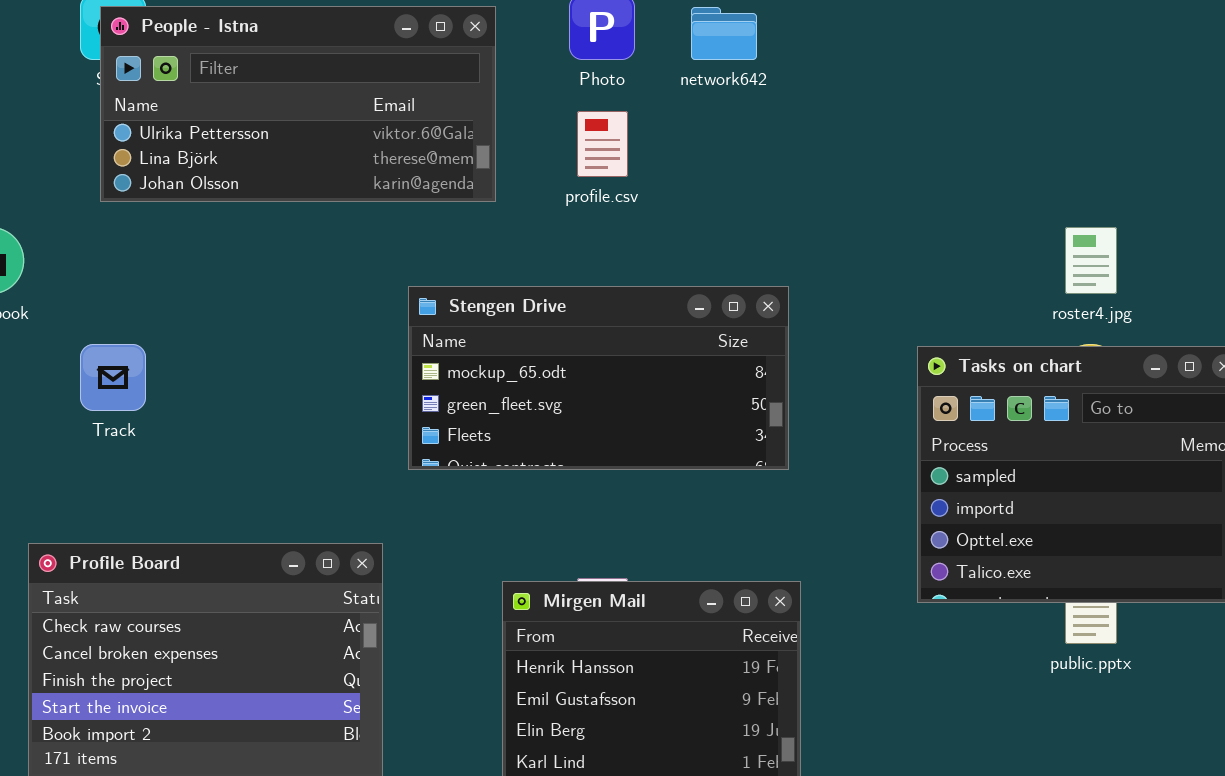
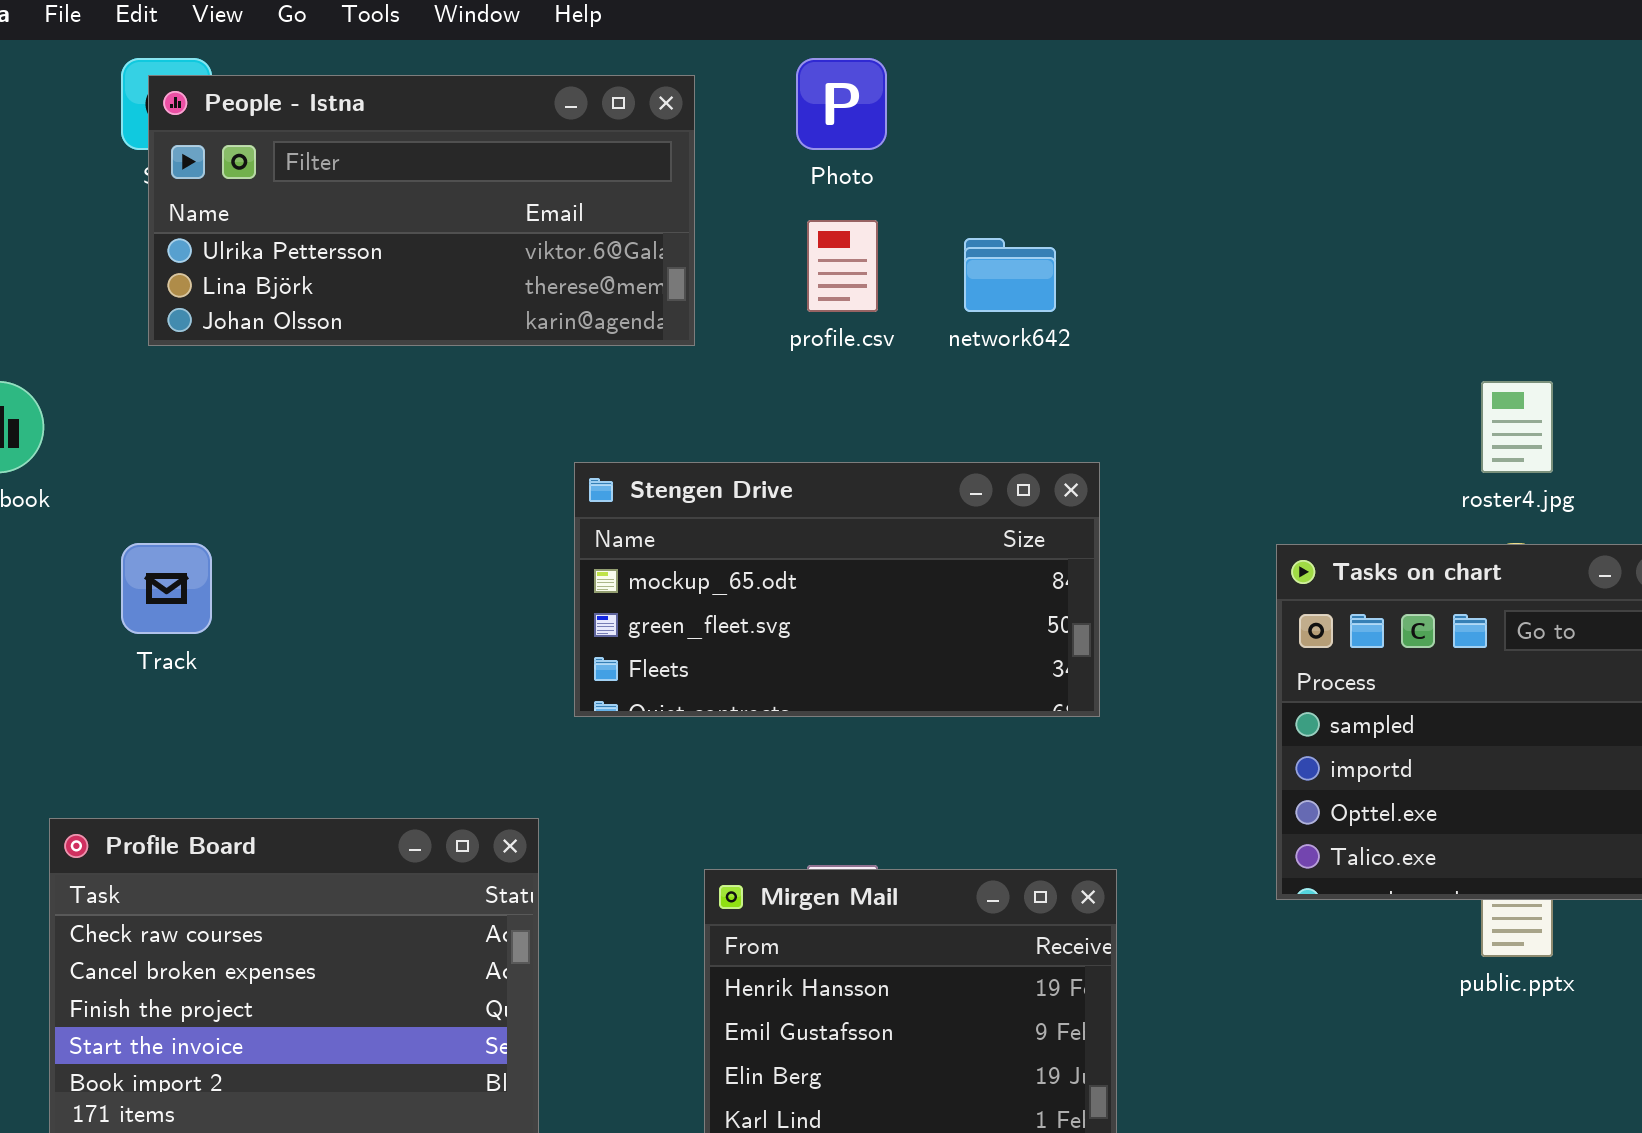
network642: [691,7,757,60] -> [964,238,1056,312], moved

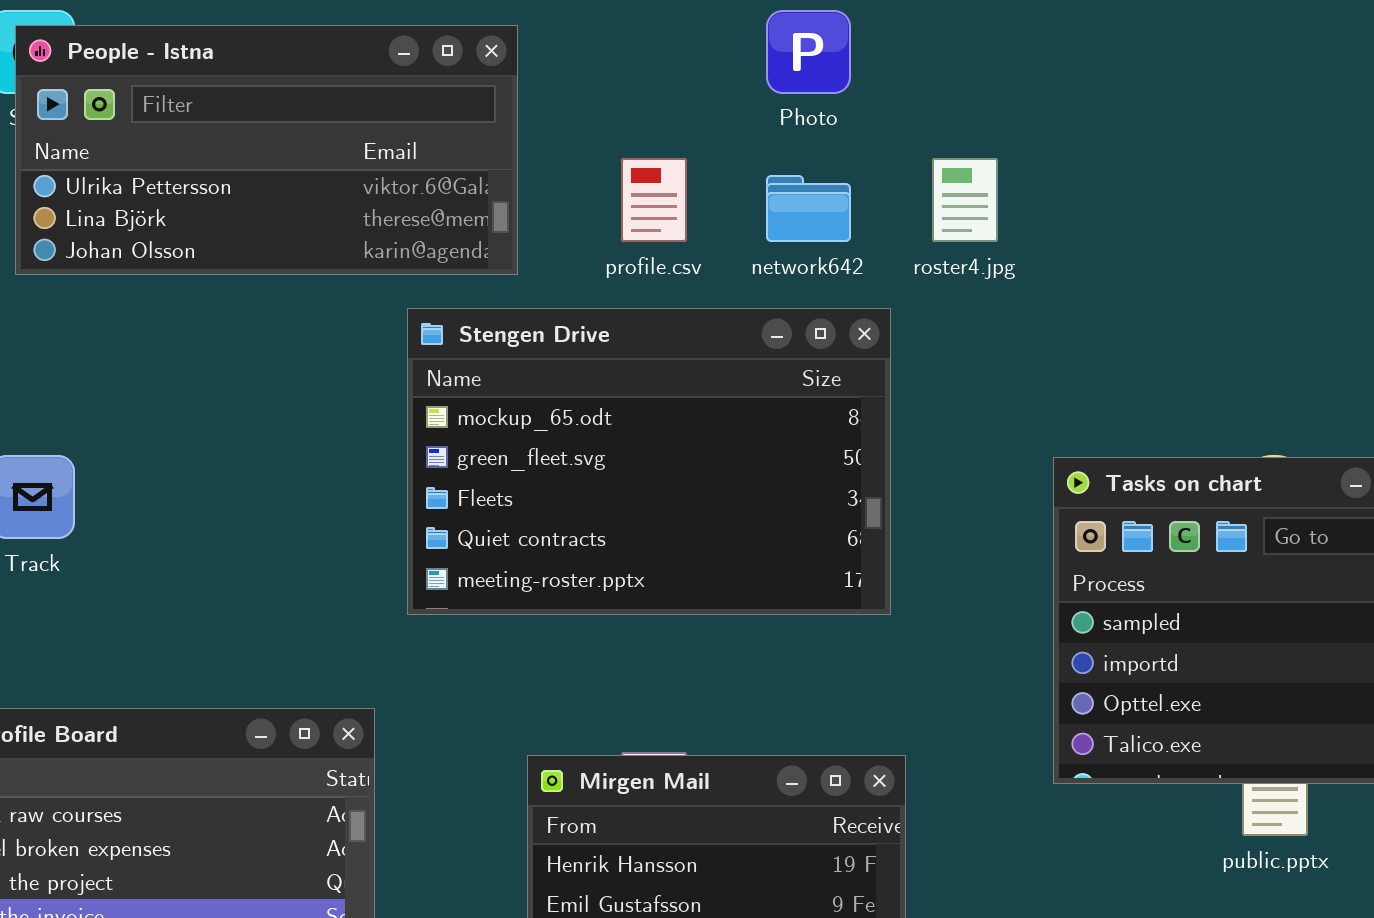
Photo: [796,58,887,150] -> [766,10,851,94], moved
roster4.jpg: [1481,381,1553,473] -> [932,158,998,242], moved
Stengen Drive: [574,462,1100,717] -> [407,308,891,615], resized

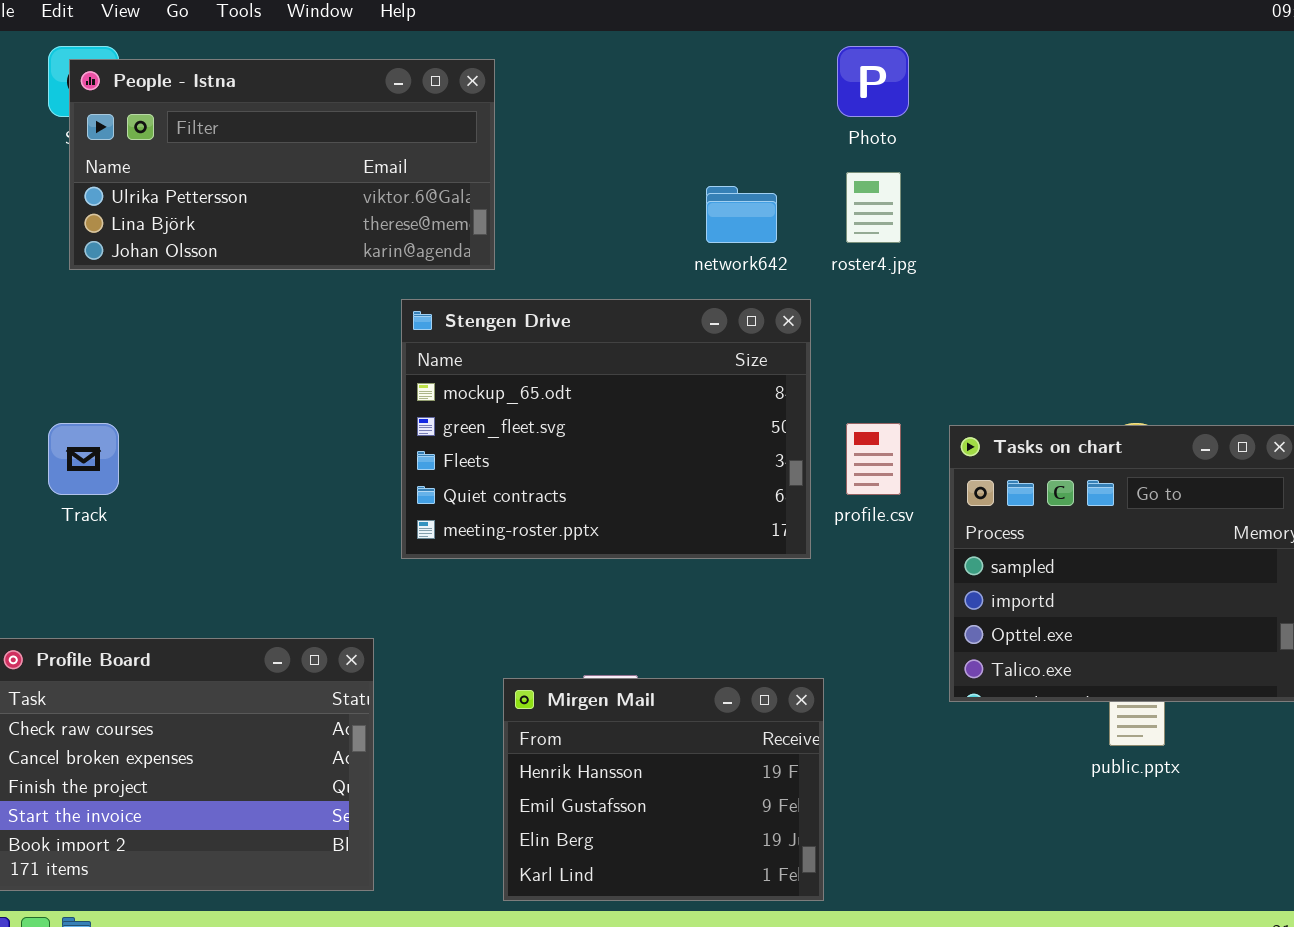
Photo: [766,10,851,94] -> [837,46,909,117], moved
profile.csv: [621,158,687,242] -> [846,423,901,495], moved

